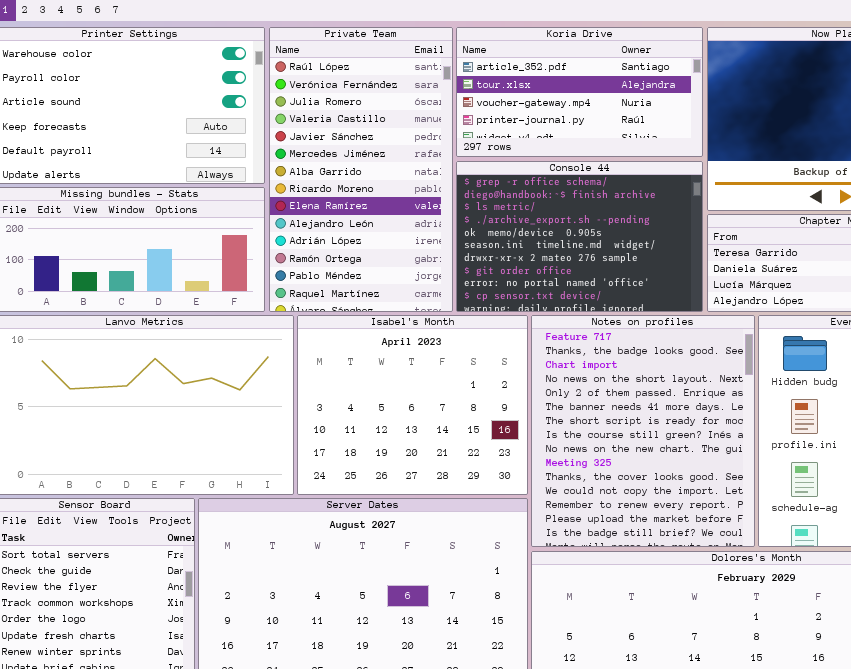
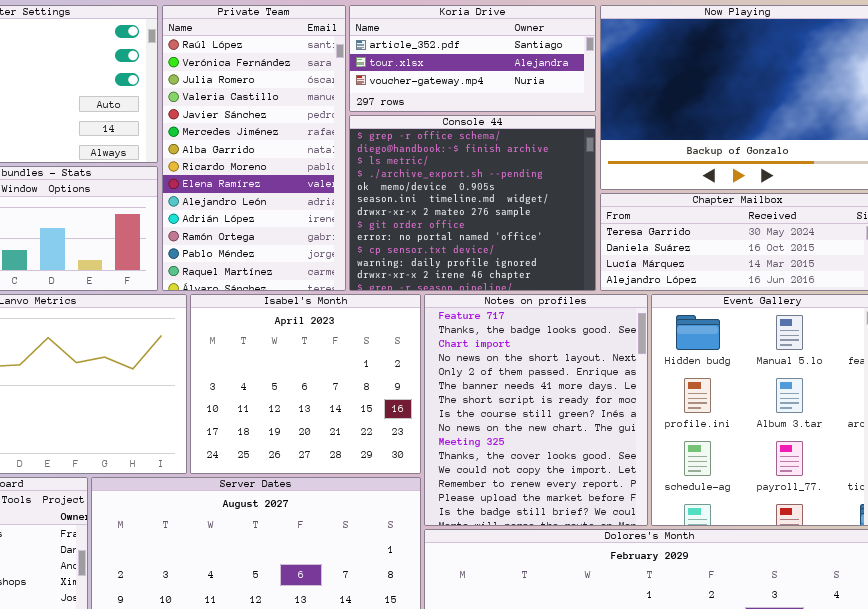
Koria Drive: [456,27,703,157] -> [349,5,596,112], resized
Console 44: [456,161,703,312] -> [349,115,596,291], resized

